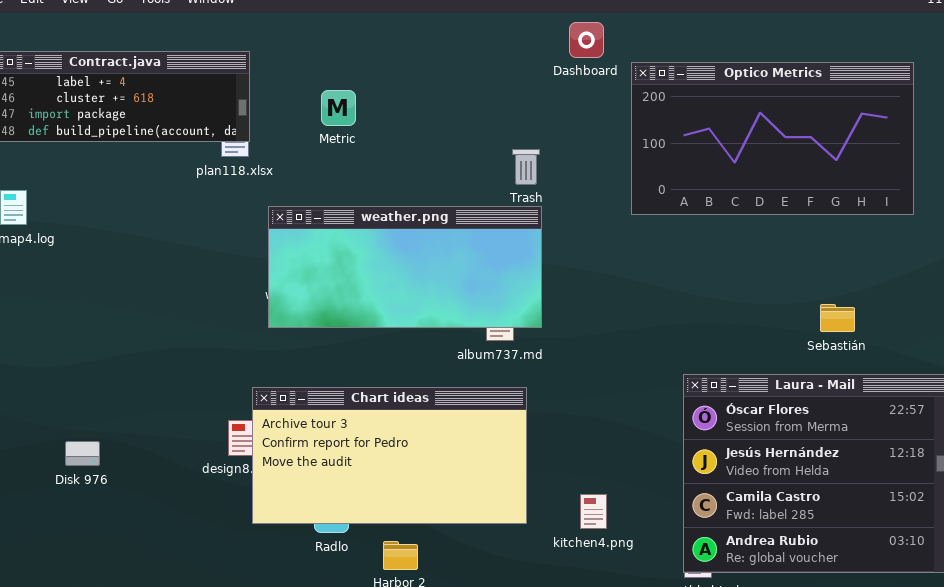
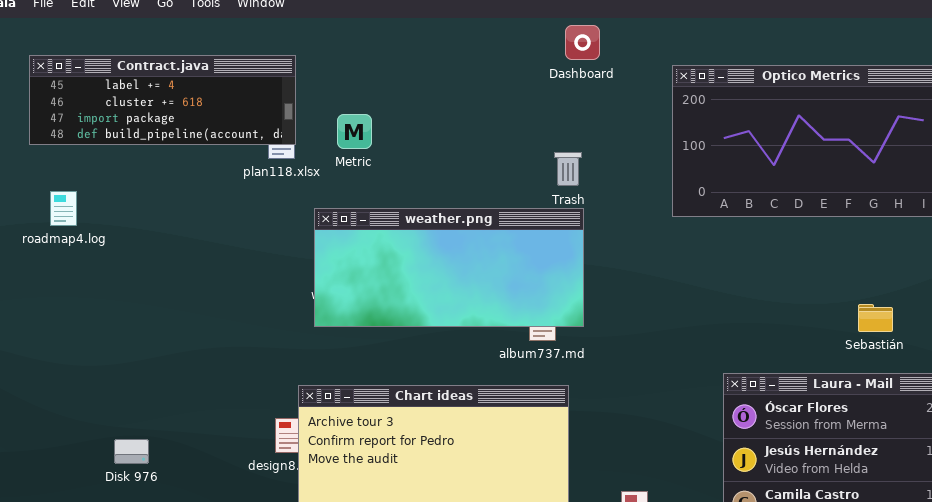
Dashboard: [569,22,604,58] -> [565,25,600,60], moved
Metric: [321,90,356,126] -> [337,114,372,149], moved

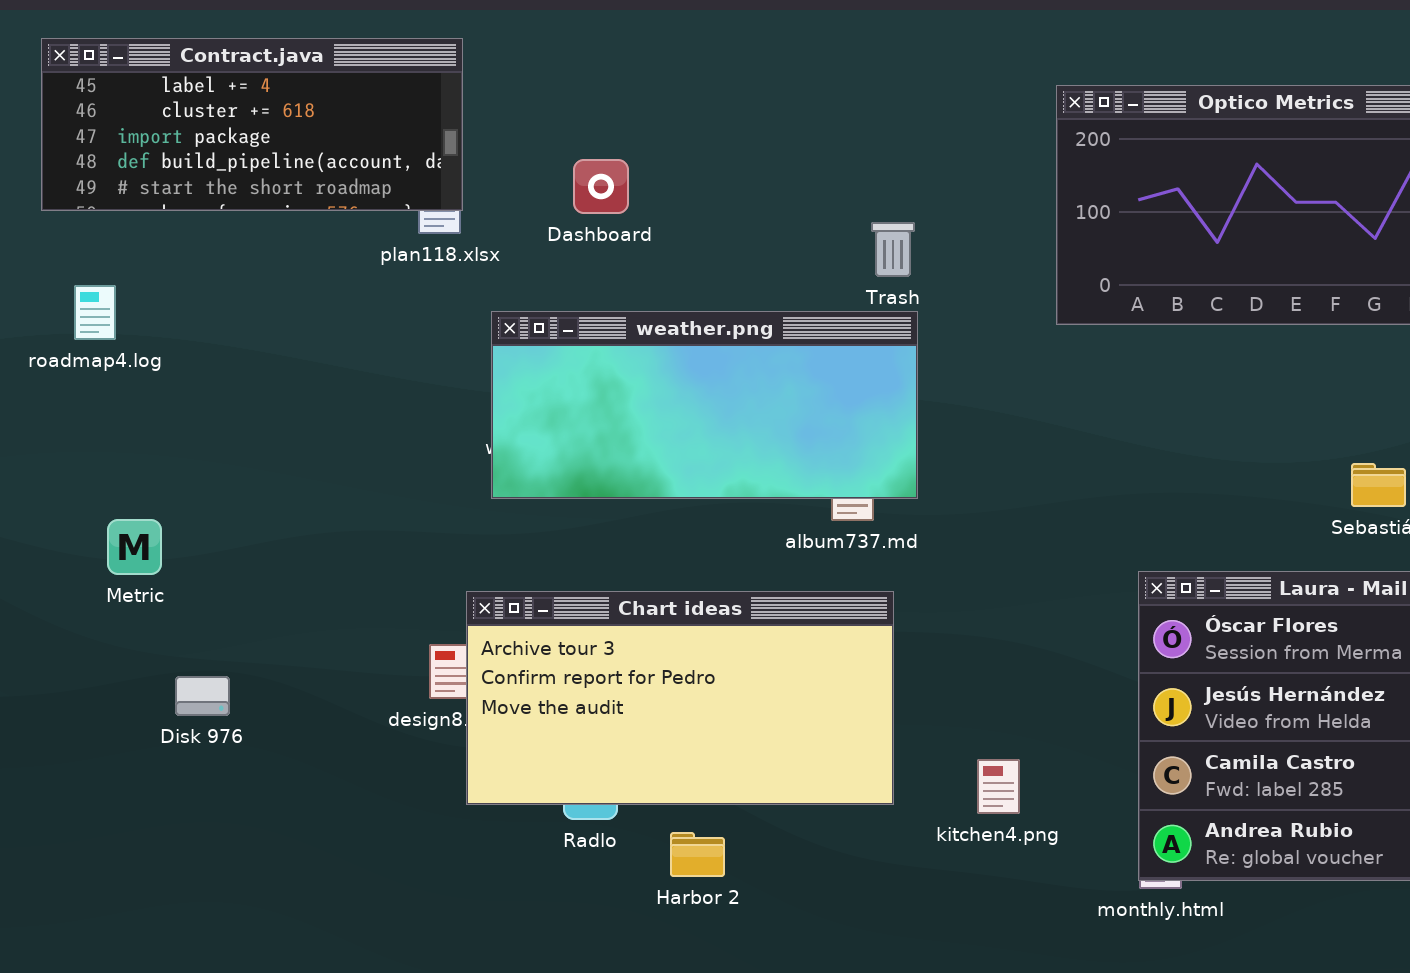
Dashboard: [565,25,600,60] -> [573,159,629,214], moved
Contract.java: [29,55,296,145] -> [41,38,463,211], resized
Metric: [337,114,372,149] -> [107,519,162,575], moved

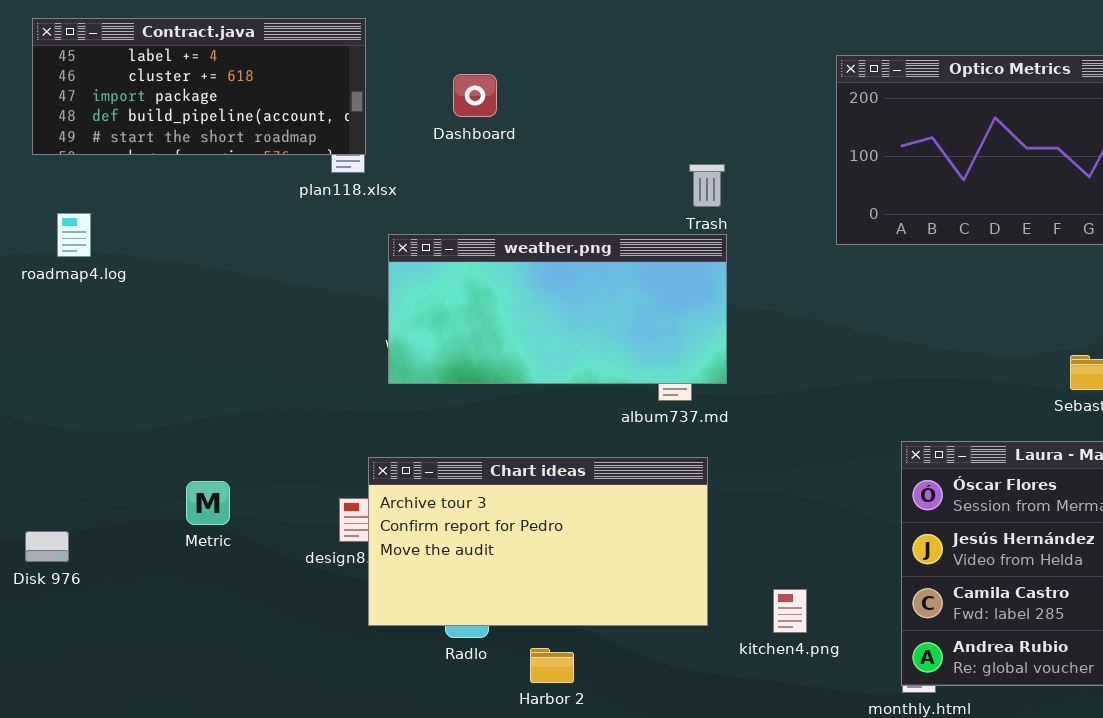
Dashboard: [573,159,629,214] -> [453,74,497,117], moved
Metric: [107,519,162,575] -> [186,481,230,525], moved
Disk 976: [175,676,230,716] -> [25,531,69,562], moved

